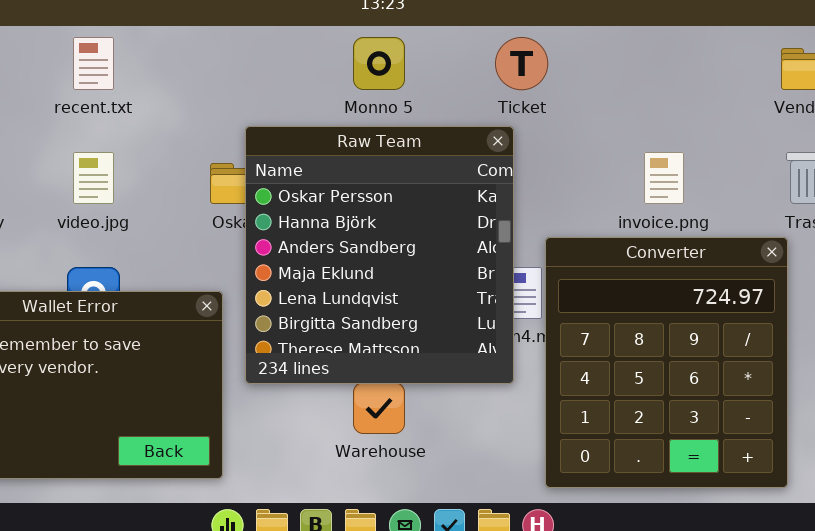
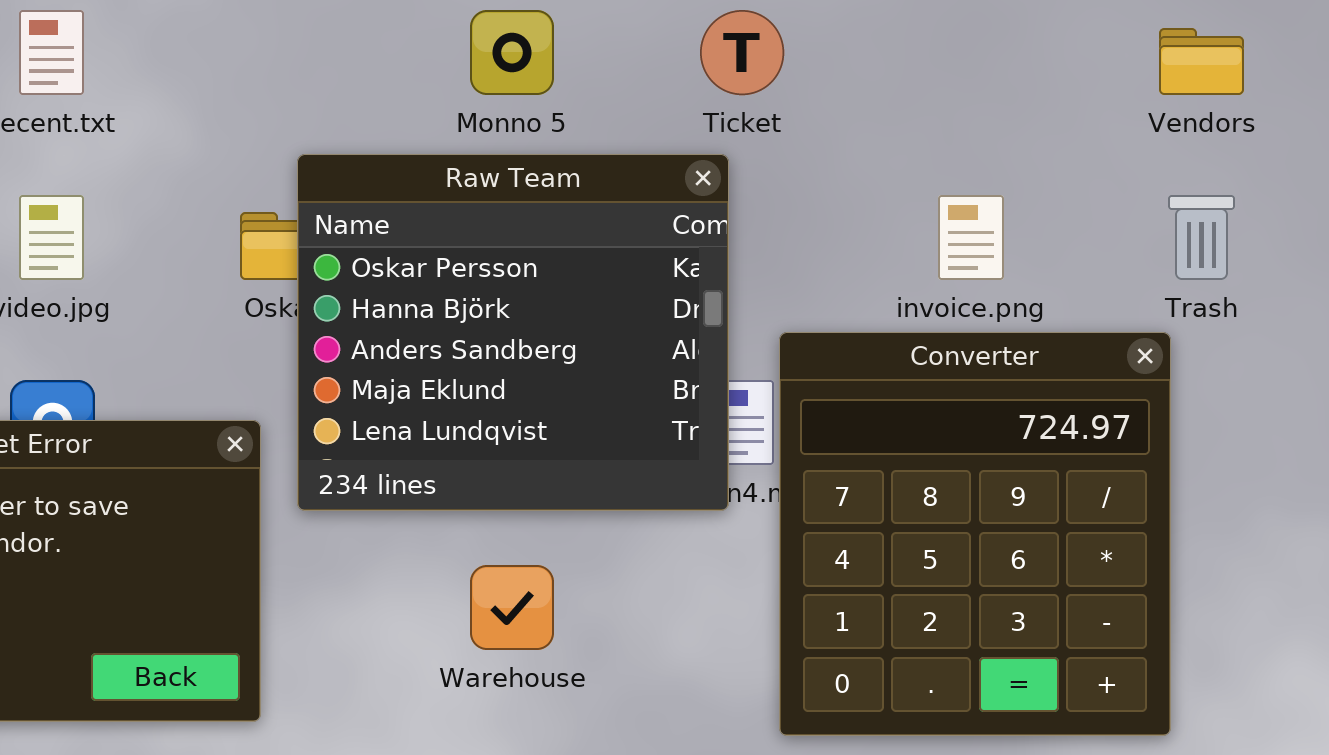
Raw Team: [245,126,514,384] -> [297,154,729,511], resized

